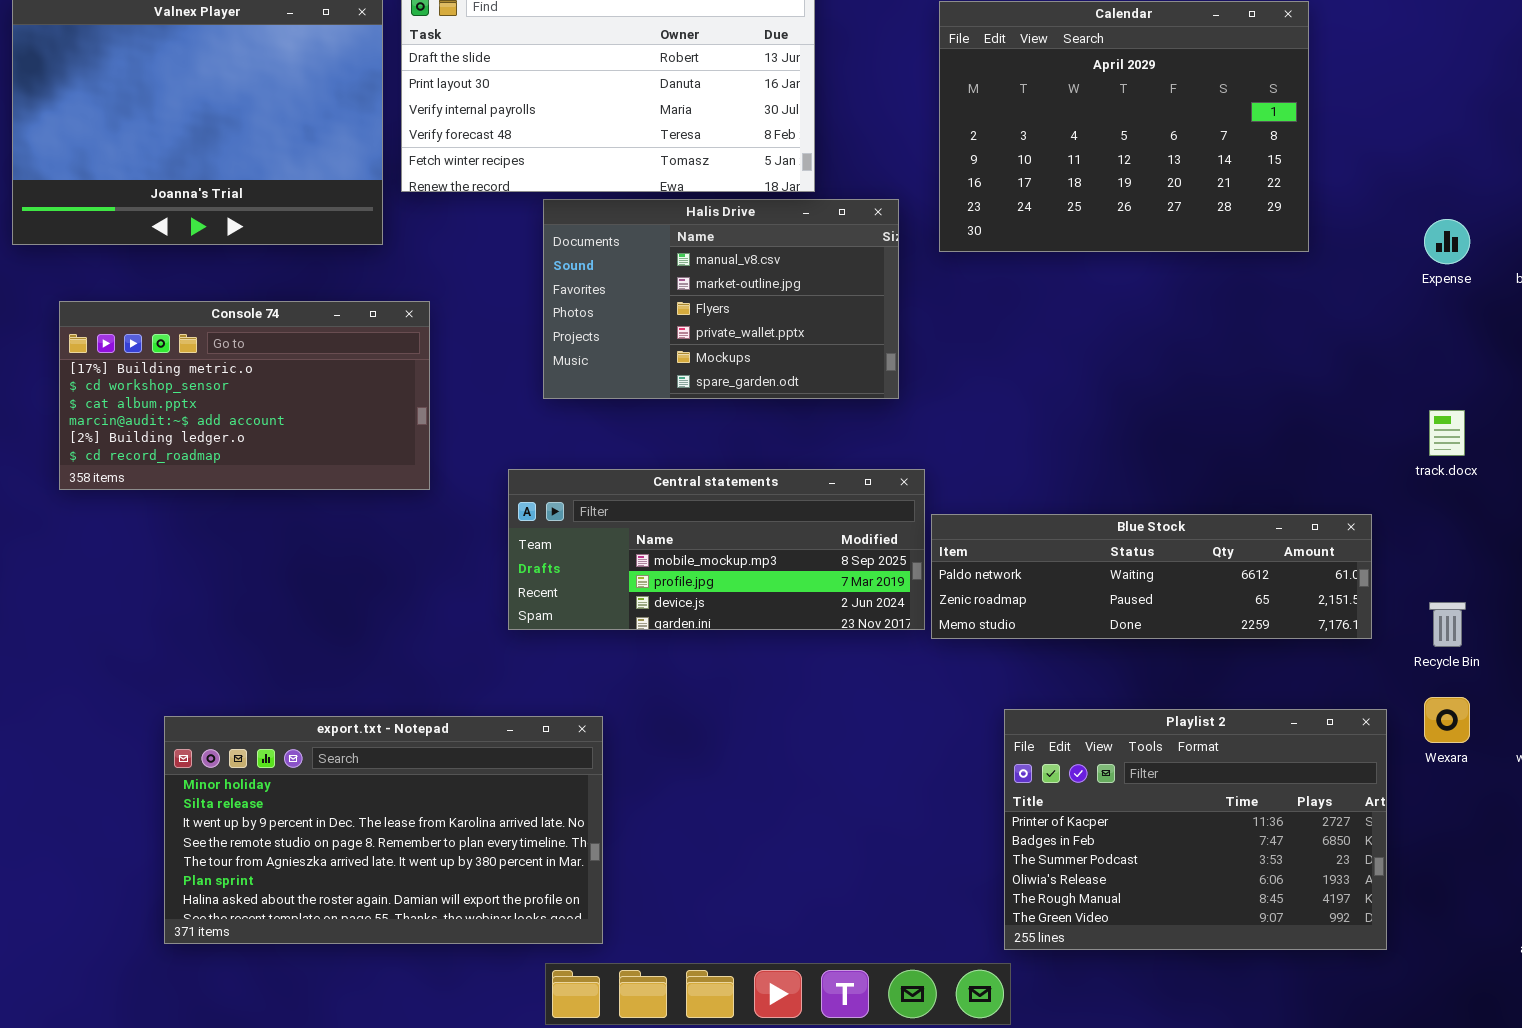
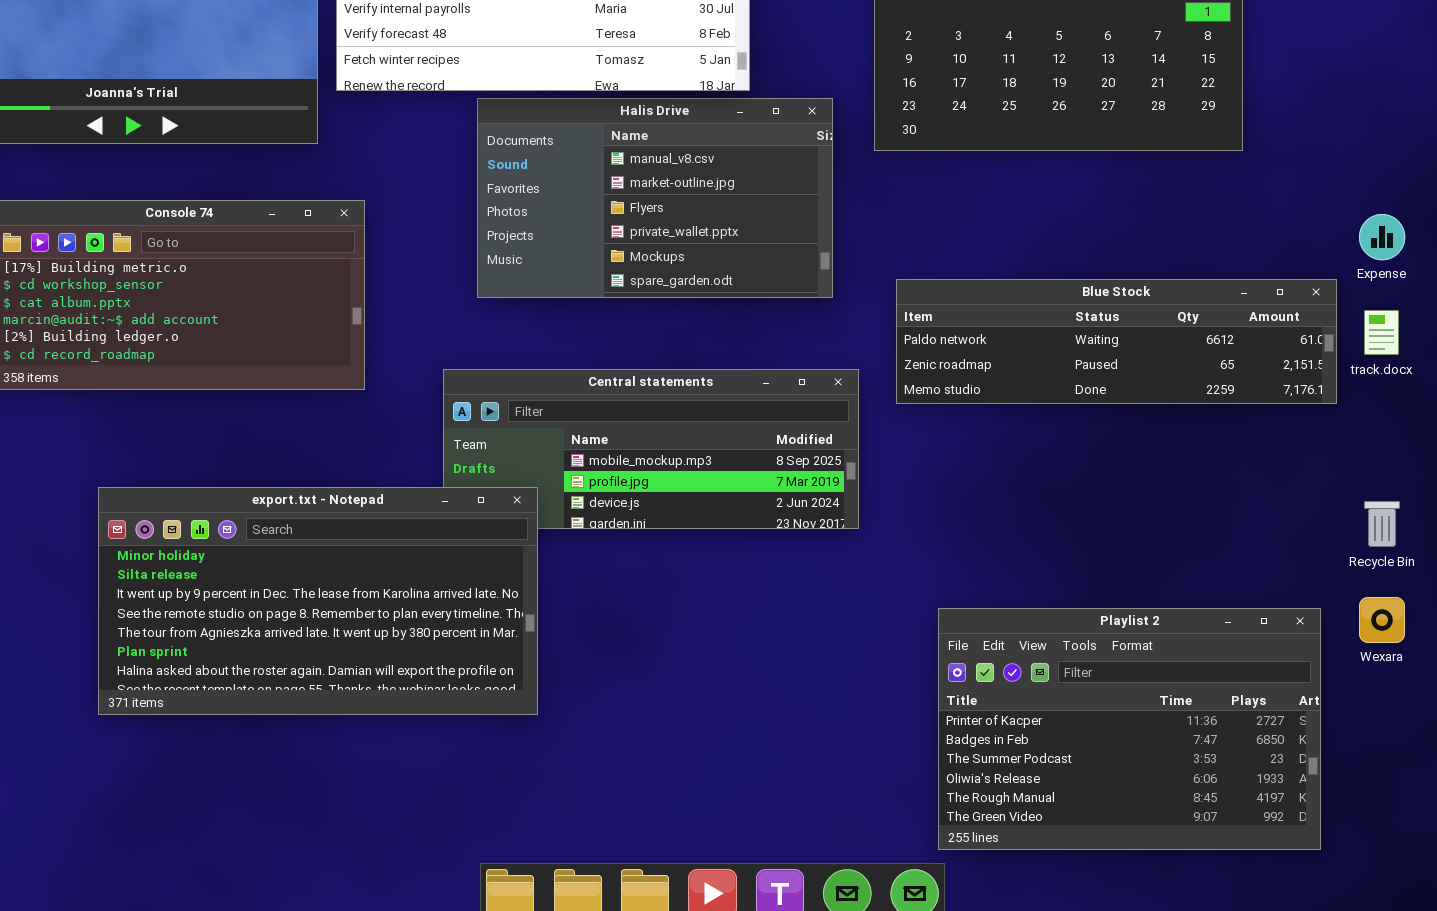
Expense: [1424,219,1470,264] -> [1359,214,1405,260], moved
Blue Stock: [931,514,1372,639] -> [896,279,1337,404], moved
export.txt - Notepad: [164,716,603,944] -> [98,487,538,715], moved

